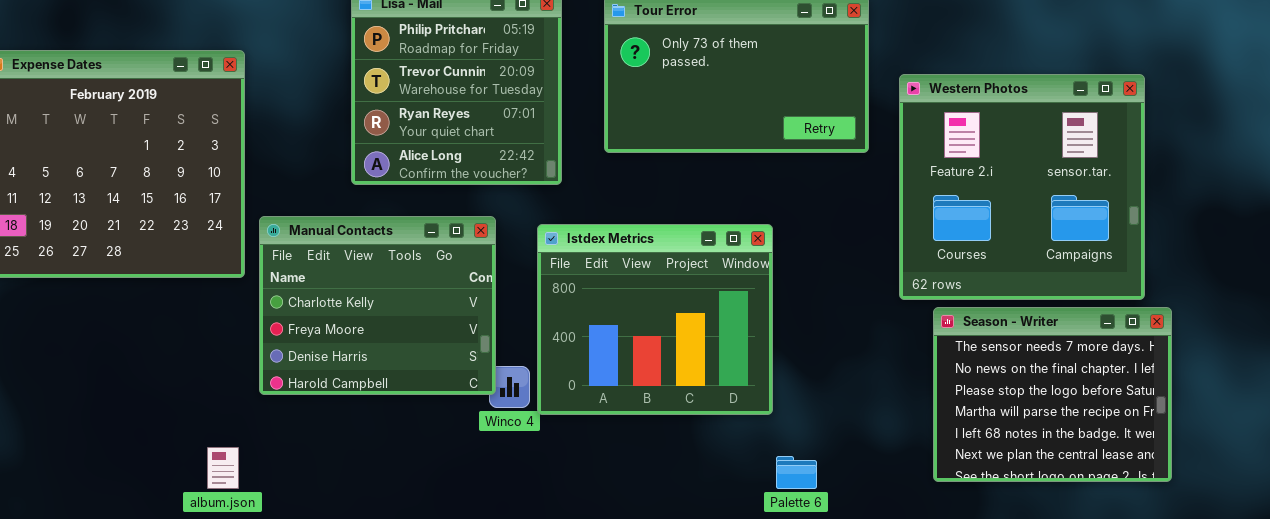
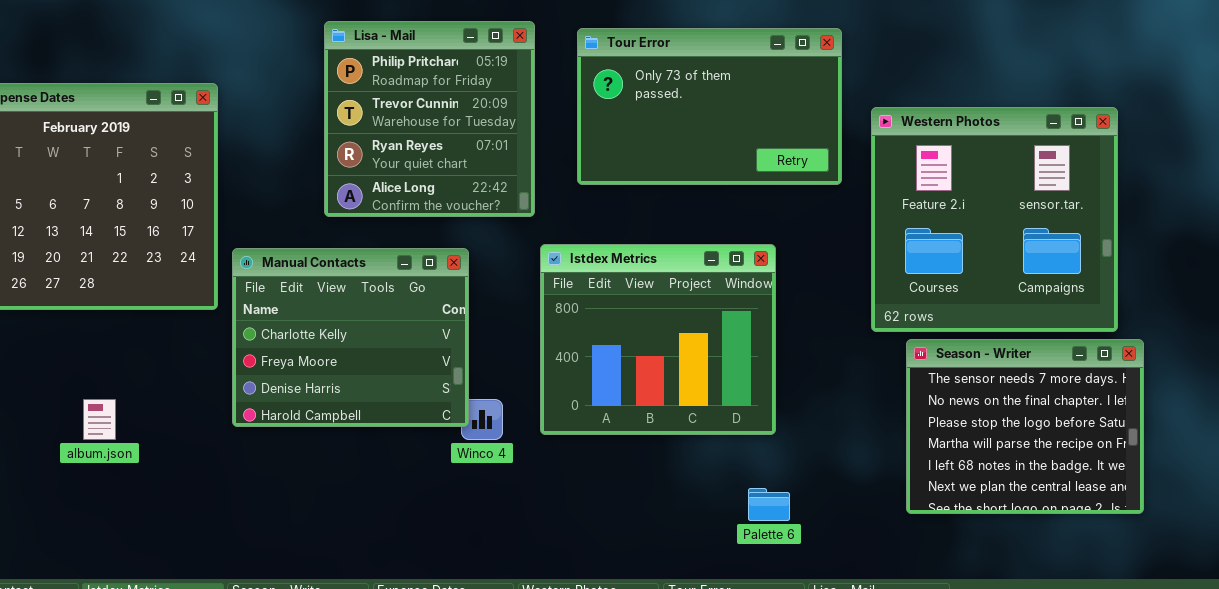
Istdex Metrics: [537,224,773,415] -> [540,244,776,435], moved
album.json: [207,447,239,489] -> [83,399,116,440], moved

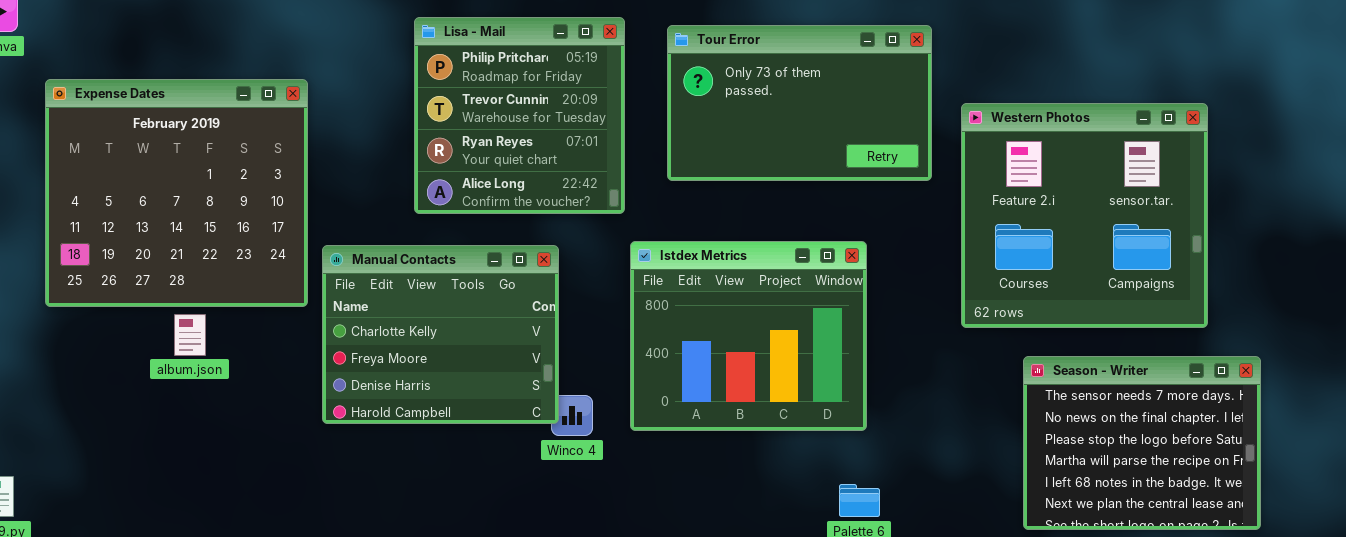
Season - Writer: [906,339,1144,514] -> [1023,356,1261,530], moved
album.json: [83,399,116,440] -> [174,314,206,356], moved

